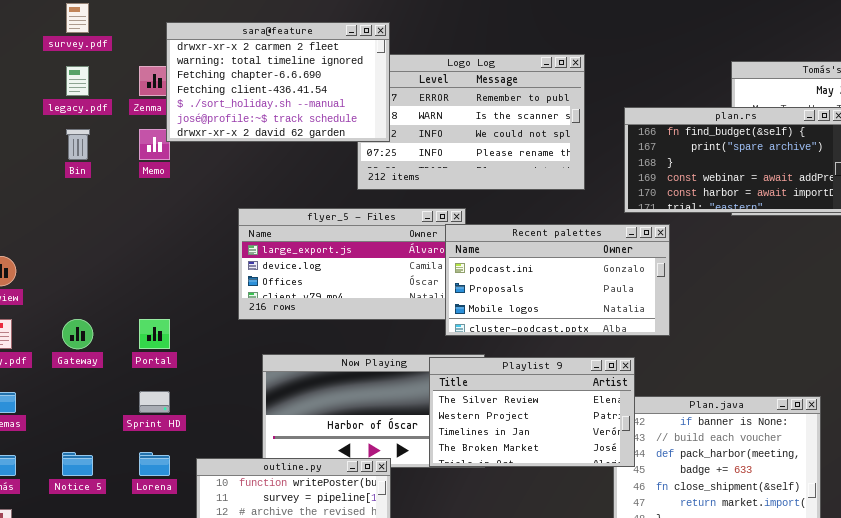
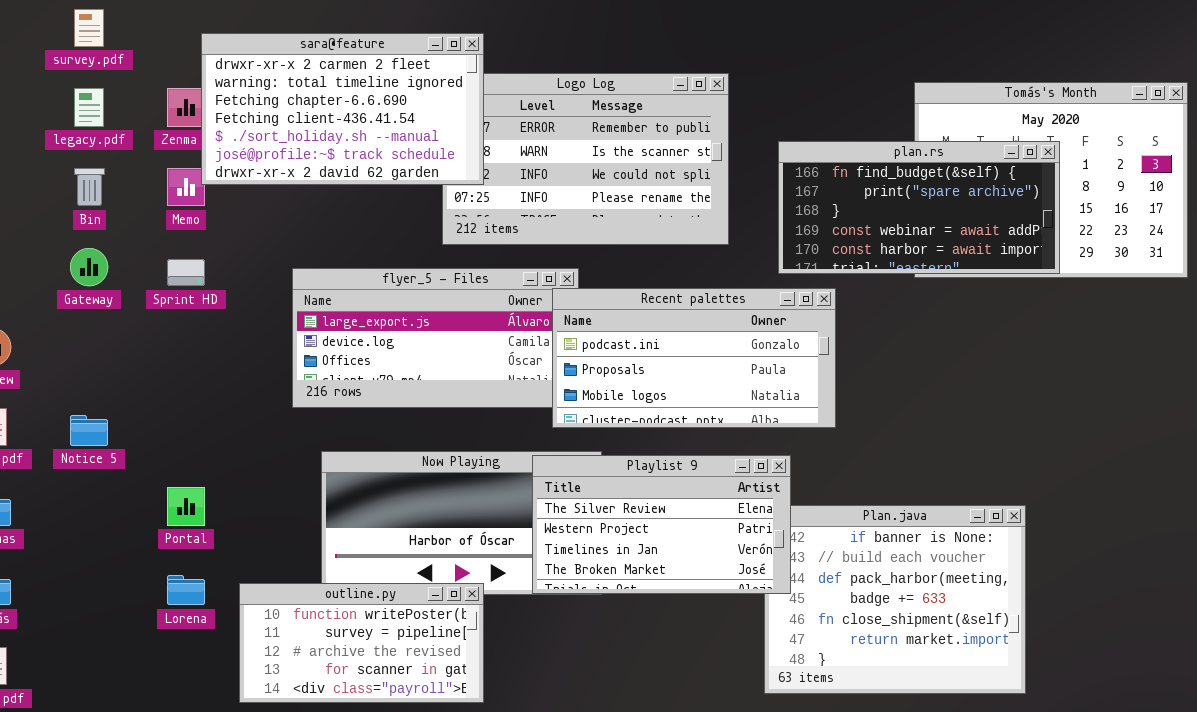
Gateway: [62,319,93,349] -> [70,248,108,286], moved
Portal: [139,319,170,349] -> [167,487,205,526], moved
Sprint HD: [139,391,170,413] -> [167,259,205,286], moved
Notice 5: [62,452,93,476] -> [70,415,108,446], moved

